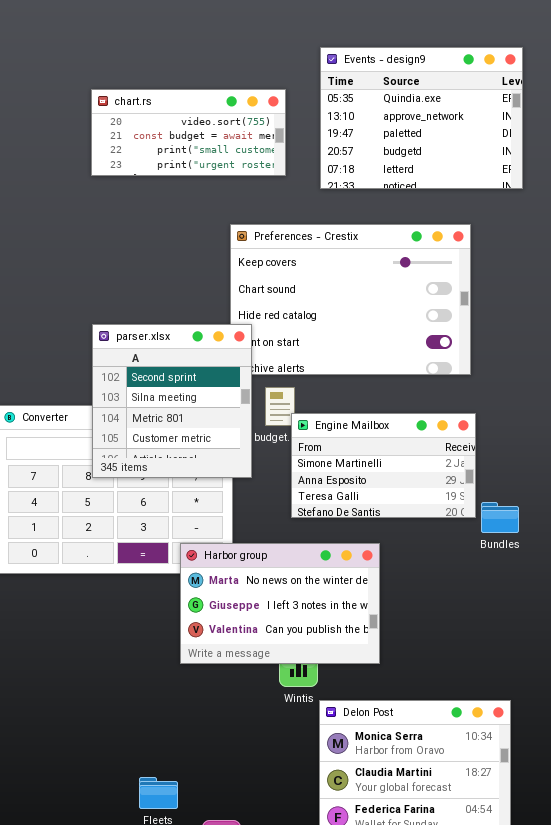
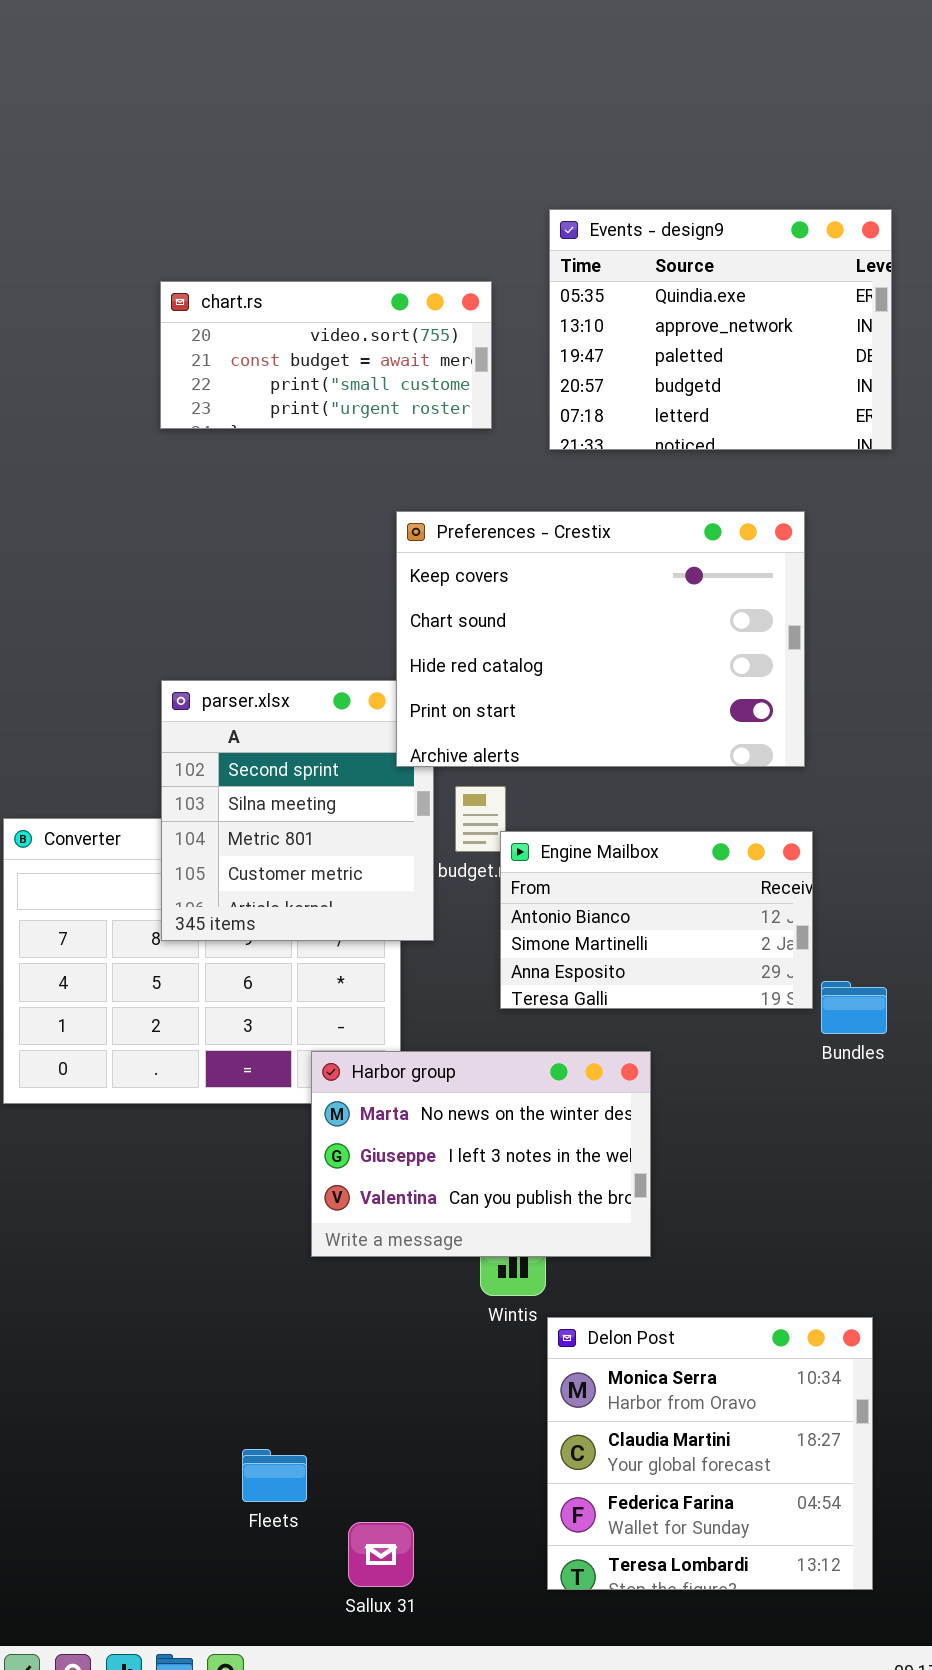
Preferences - Crestix: [230,224,471,375] -> [396,511,805,767], raised
Engine Mailbox: [291,413,476,518] -> [500,831,813,1009], scrolled up 1 row

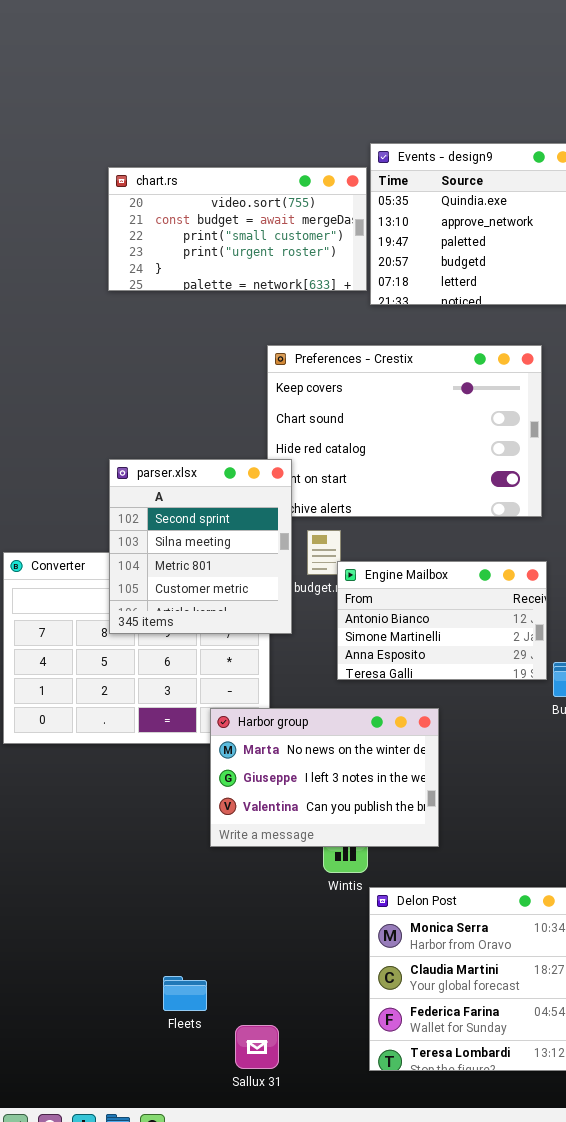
chart.rs: [160,281,492,429] -> [108,167,367,291], resized
parser.xlsx: [161,680,434,941] -> [109,459,292,634], raised

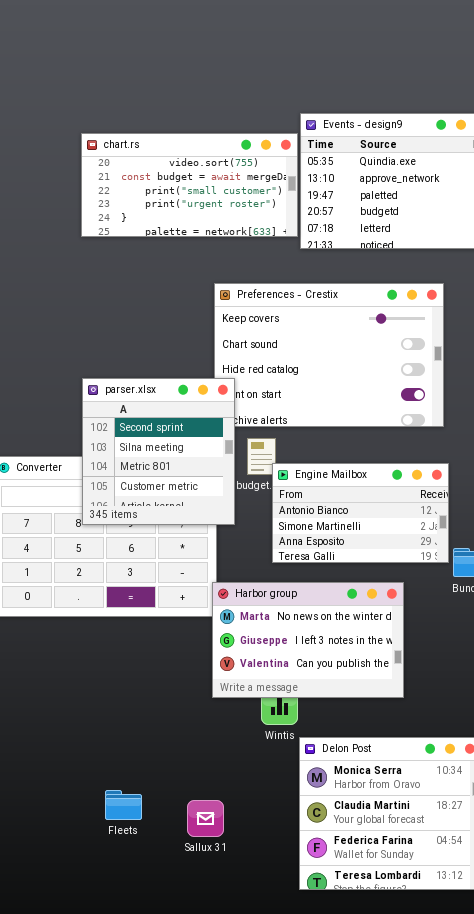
Harbor group: [210,708,439,847] -> [212,582,404,698], moved
Fleets: [163,976,207,1011] -> [105,790,142,820], moved
Sallux 31: [235,1025,279,1069] -> [187,800,224,837], moved

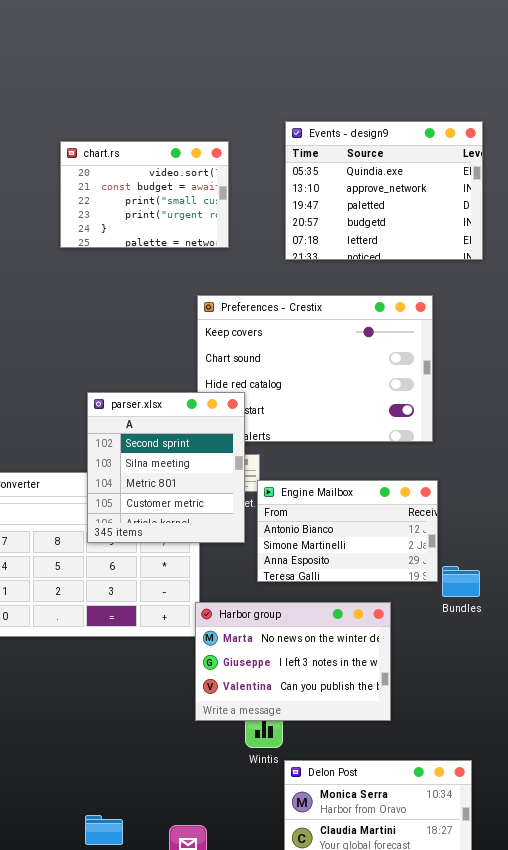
chart.rs: [81,133,298,237] -> [60,141,229,248], resized
parser.xlsx: [82,378,235,525] -> [87,392,245,543], moved

